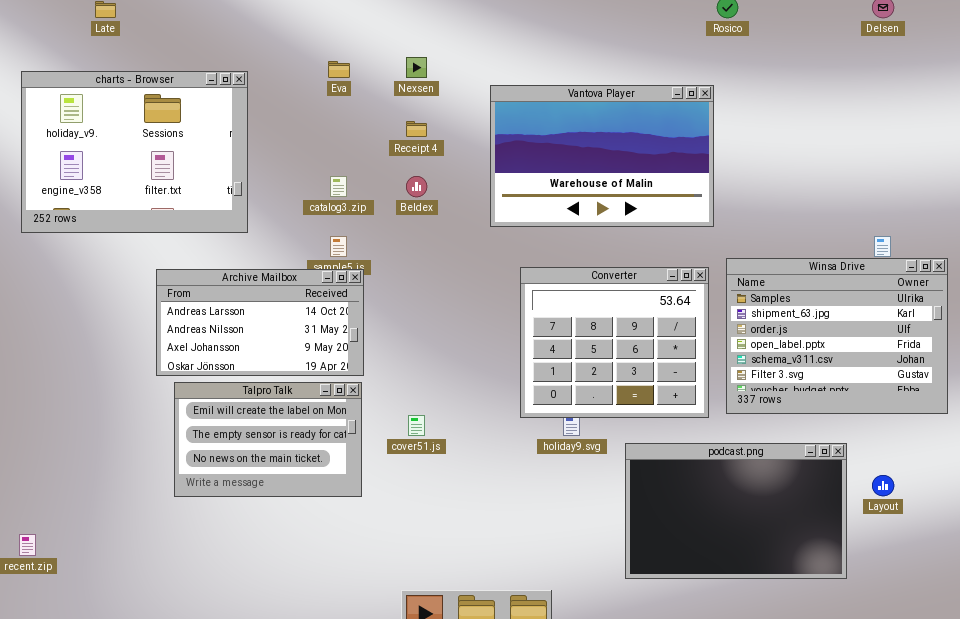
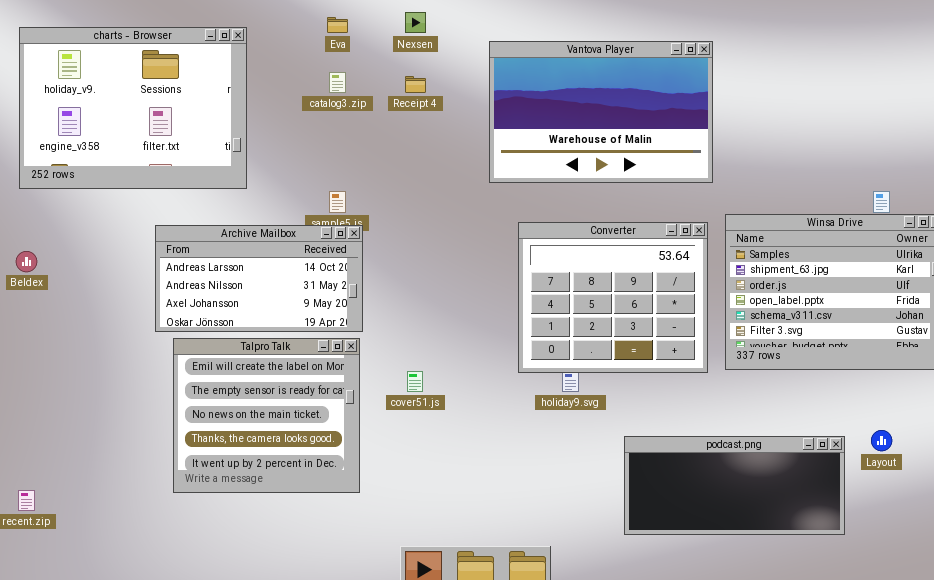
catalog3.zip: [330,176,347,197] -> [329,72,346,93], moved
Beldex: [406,176,427,197] -> [16,251,37,272], moved
Talpro Talk: [174,382,362,497] -> [173,338,360,493], resized
podcast.png: [625,443,847,579] -> [624,436,845,535], resized

